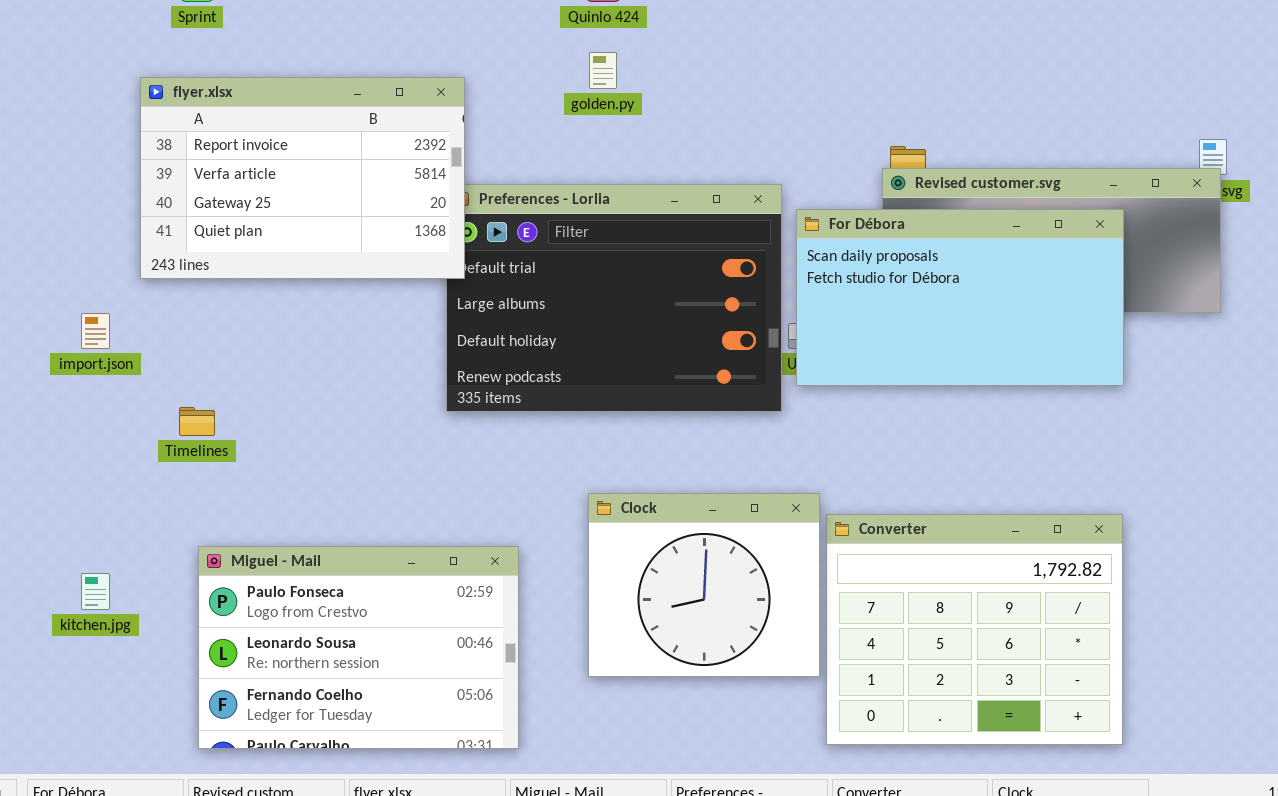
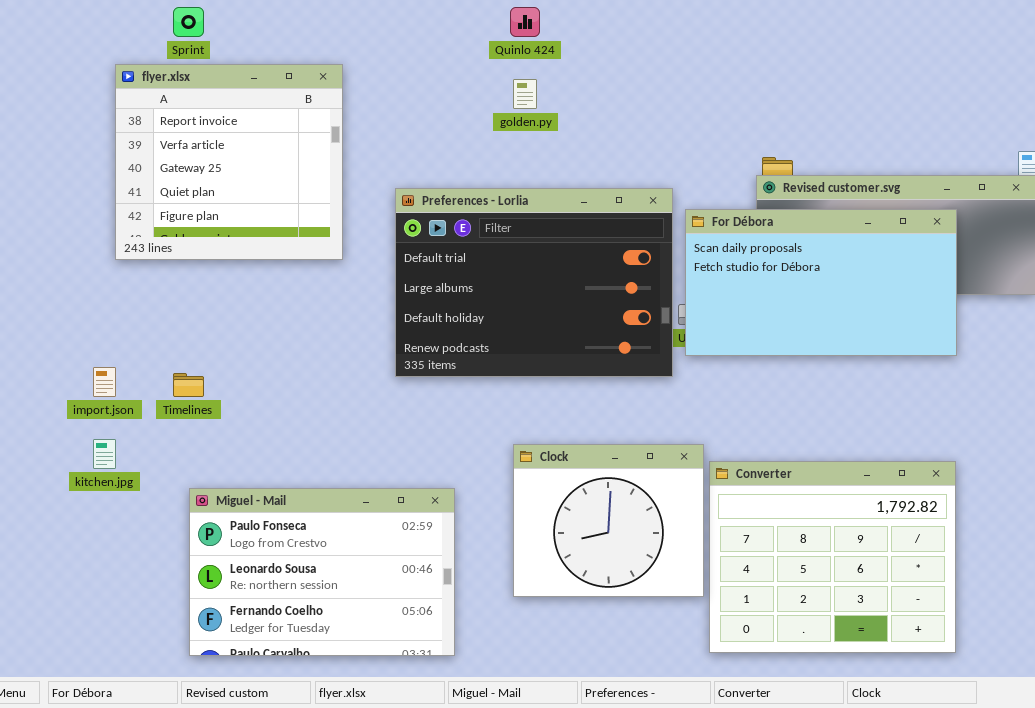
flyer.xlsx: [140,77,465,279] -> [115,64,343,260], moved, resized
import.json: [81,313,110,349] -> [93,367,116,397], moved
kitchen.jpg: [81,573,110,610] -> [93,439,116,469], moved

